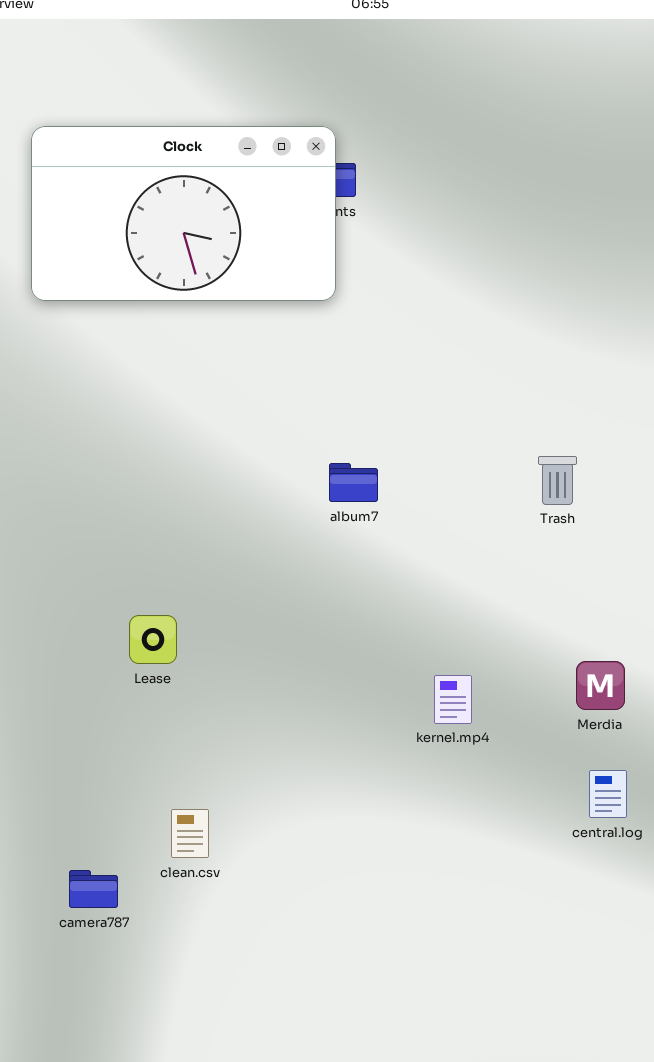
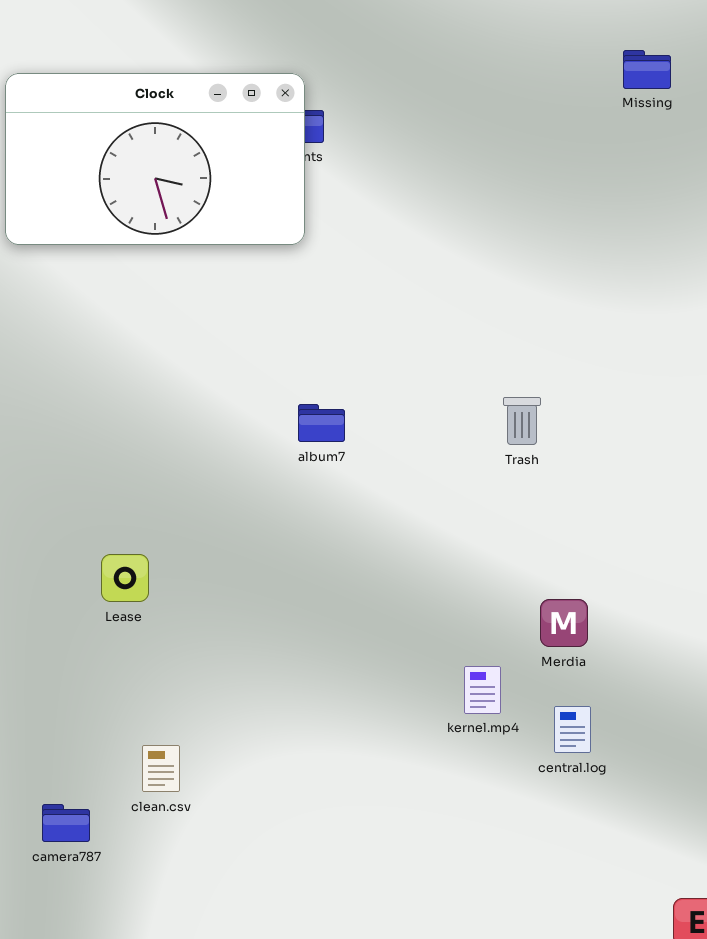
kernel.mp4: [434,675,472,724] -> [464,666,501,714], moved

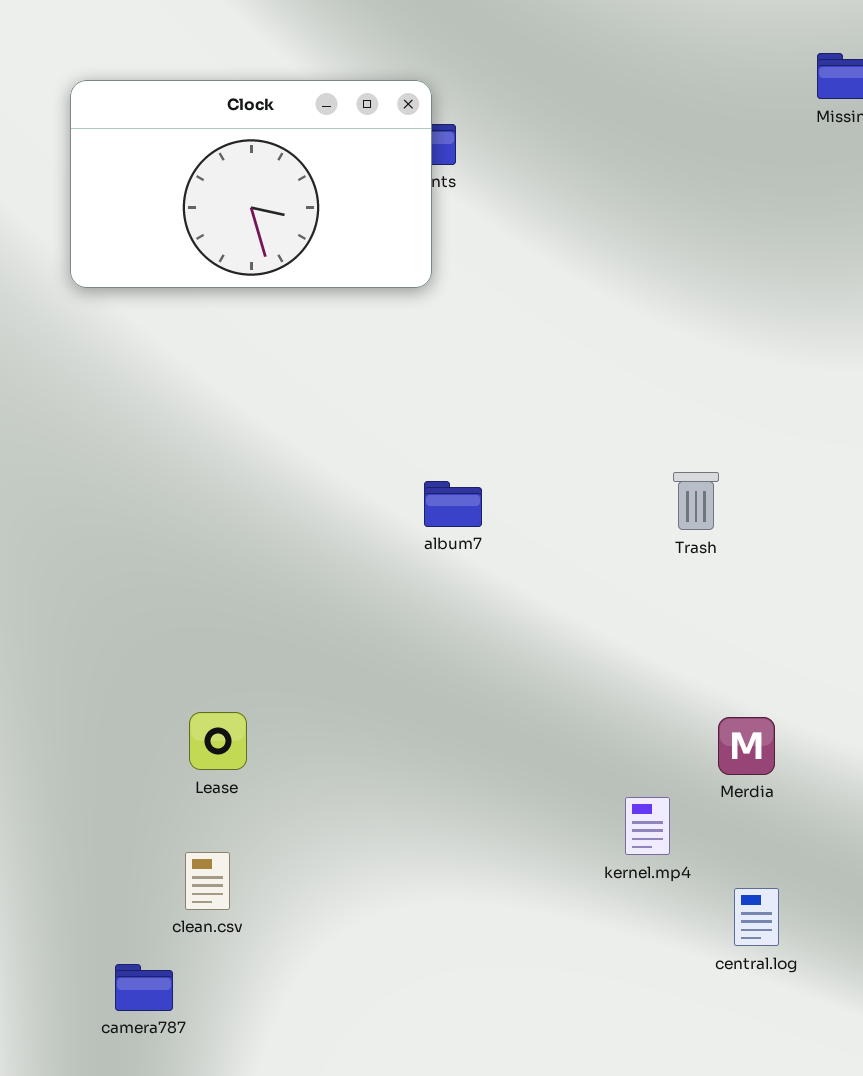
Lease: [101,554,149,602] -> [189,712,247,770], moved
central.log: [554,706,591,753] -> [734,888,779,946], moved
clean.csv: [142,745,180,792] -> [185,852,230,910], moved

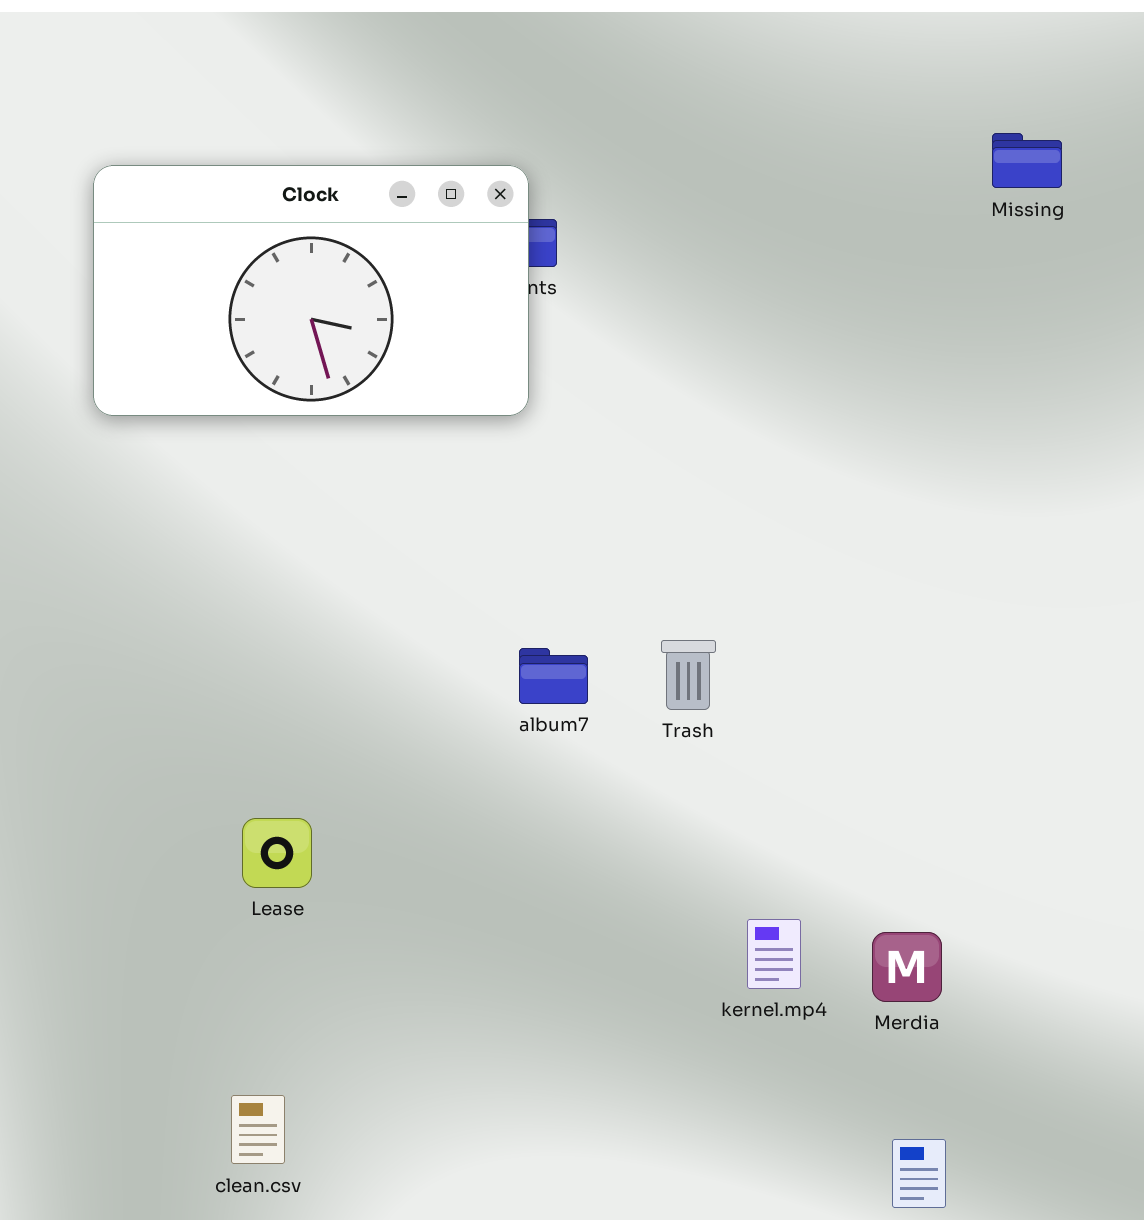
Trash: [673,472,719,530] -> [661,640,716,710], moved
Lease: [189,712,247,770] -> [242,818,312,888], moved
kernel.mp4: [625,797,670,855] -> [747,919,801,989], moved

